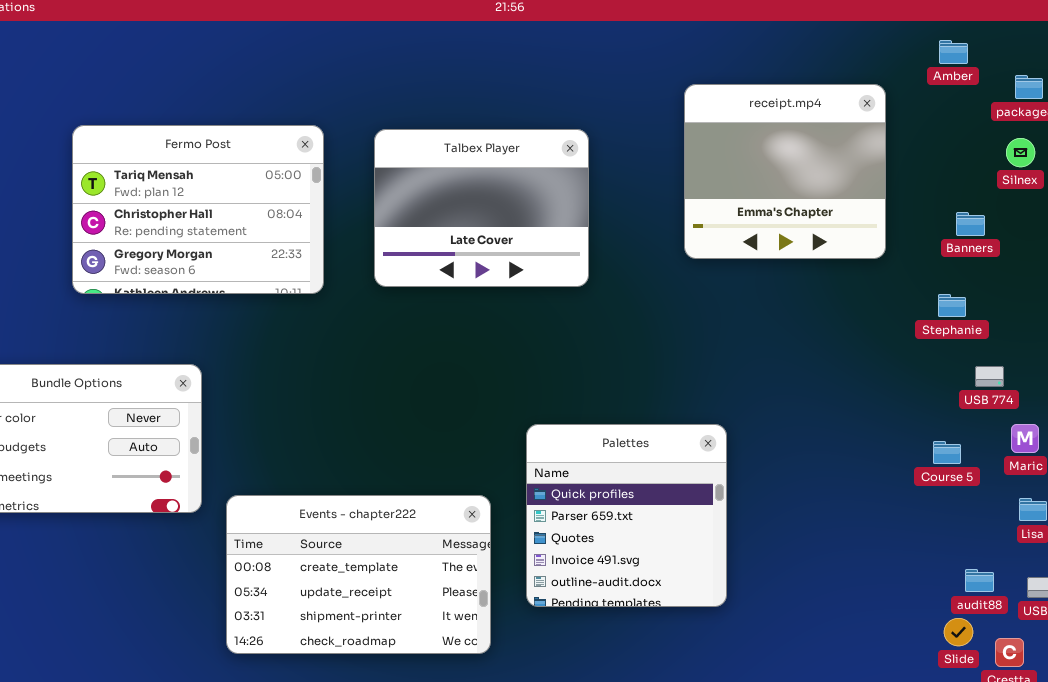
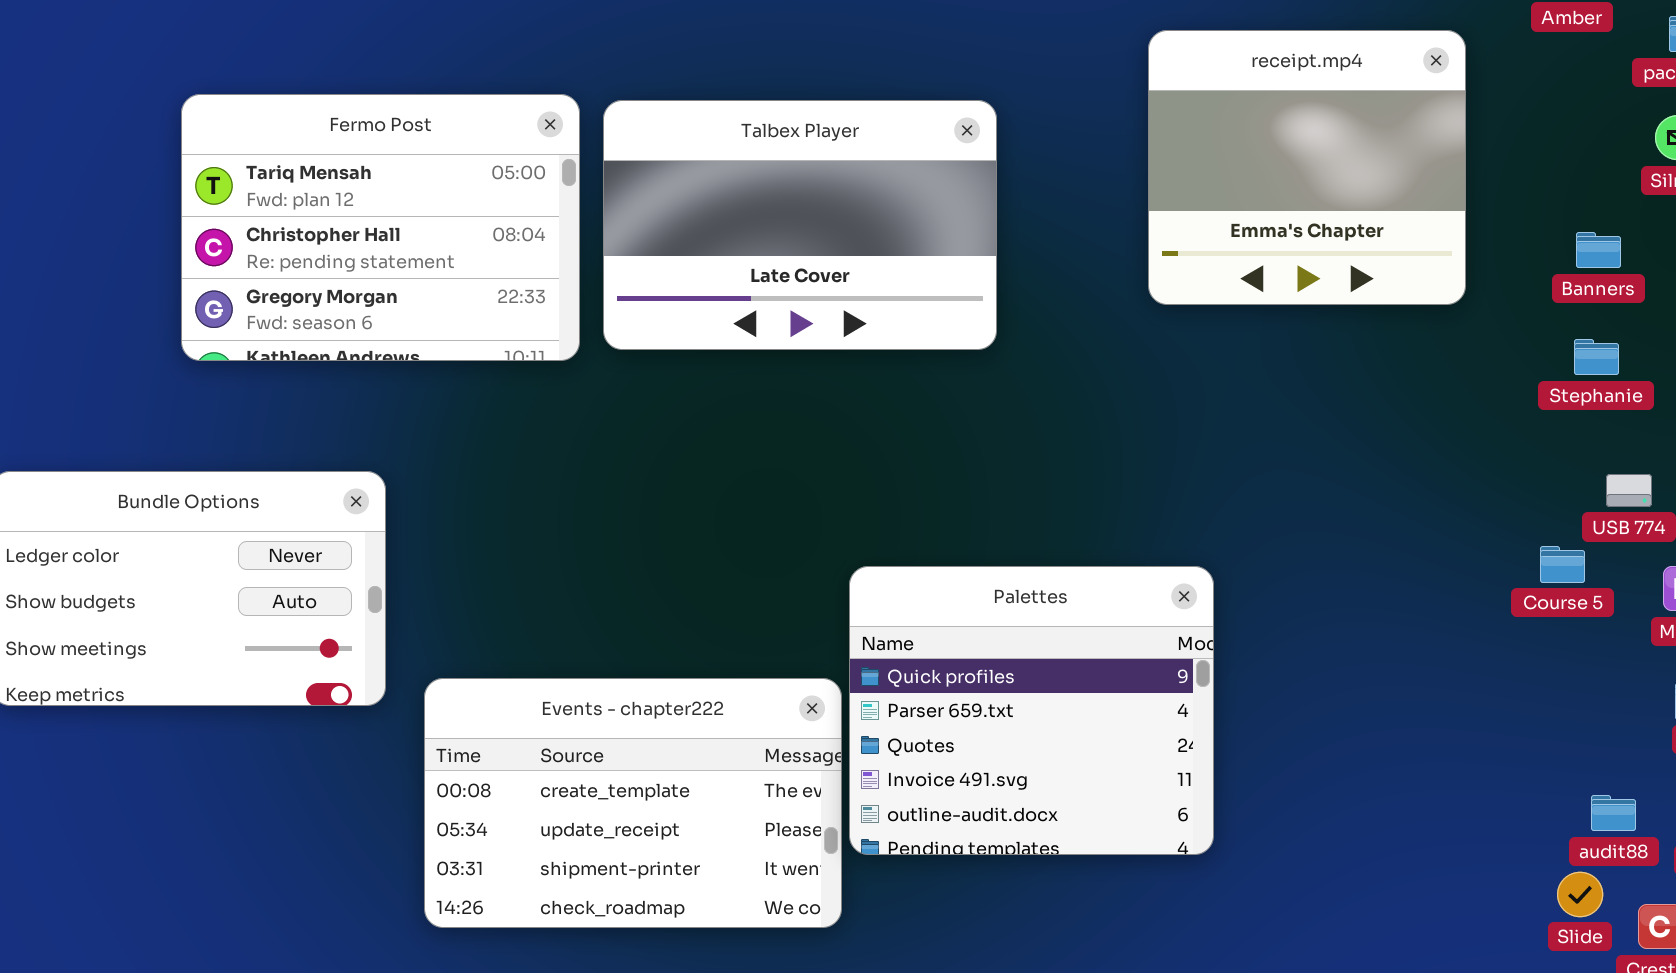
Talbex Player: [374,129,589,287] -> [603,100,997,350], resized
Stephanie: [938,294,966,317] -> [1574,339,1619,375], moved
Palettes: [526,424,727,607] -> [849,566,1214,855], resized
Course 5: [933,441,961,464] -> [1540,546,1585,583], moved

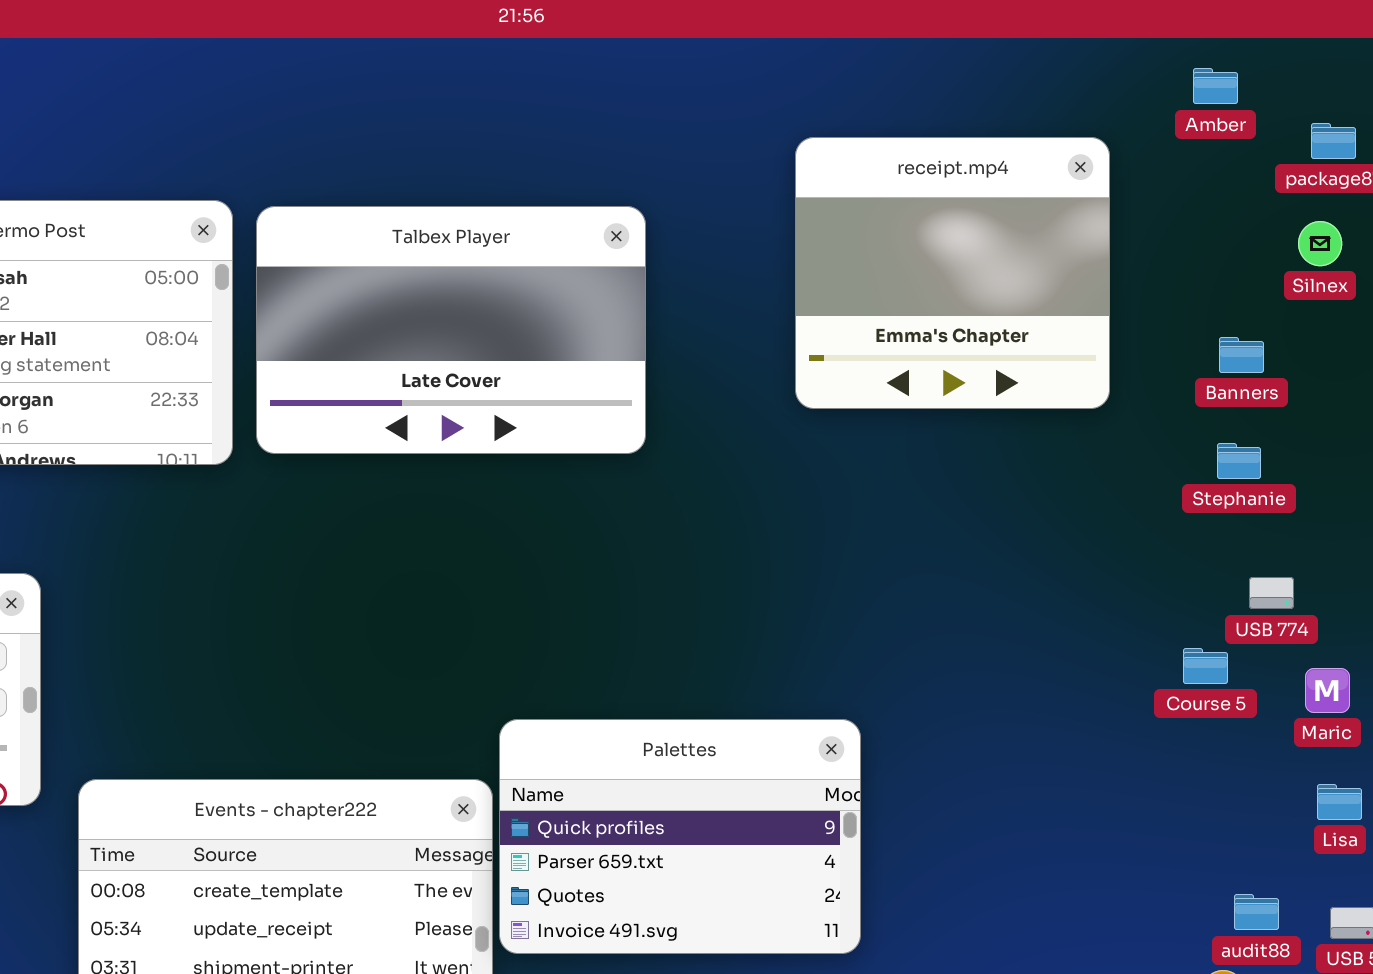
Palettes: [849,566,1214,855] -> [499,719,861,954], resized

